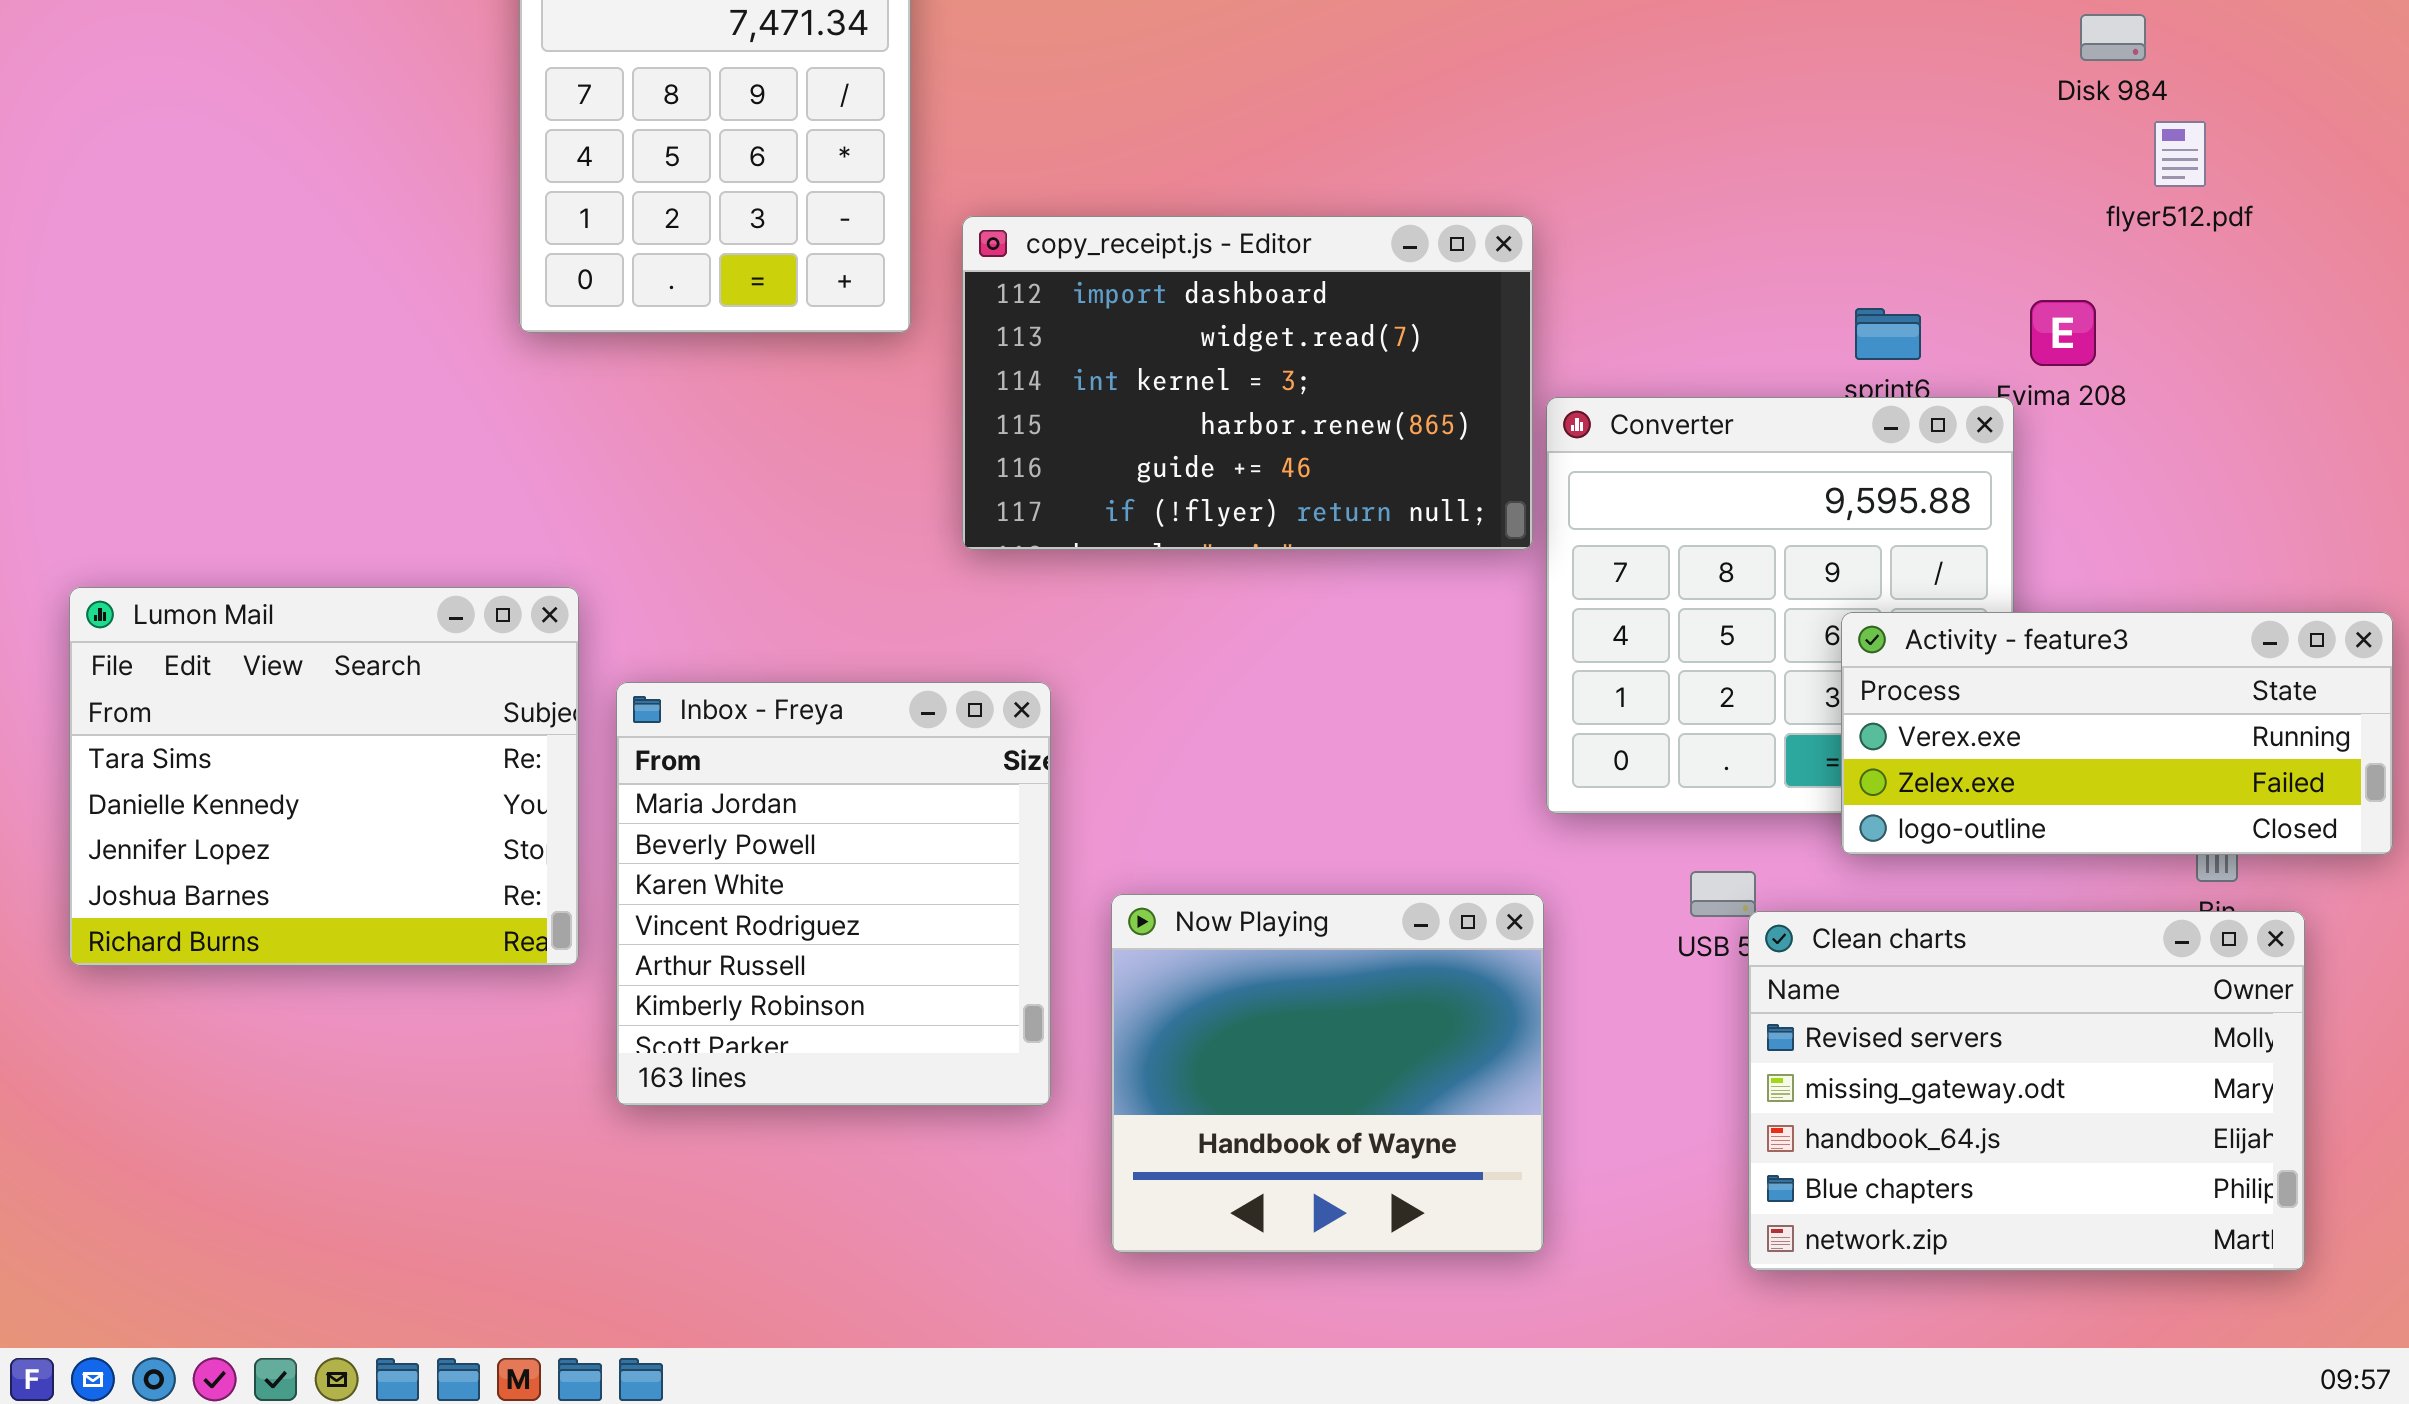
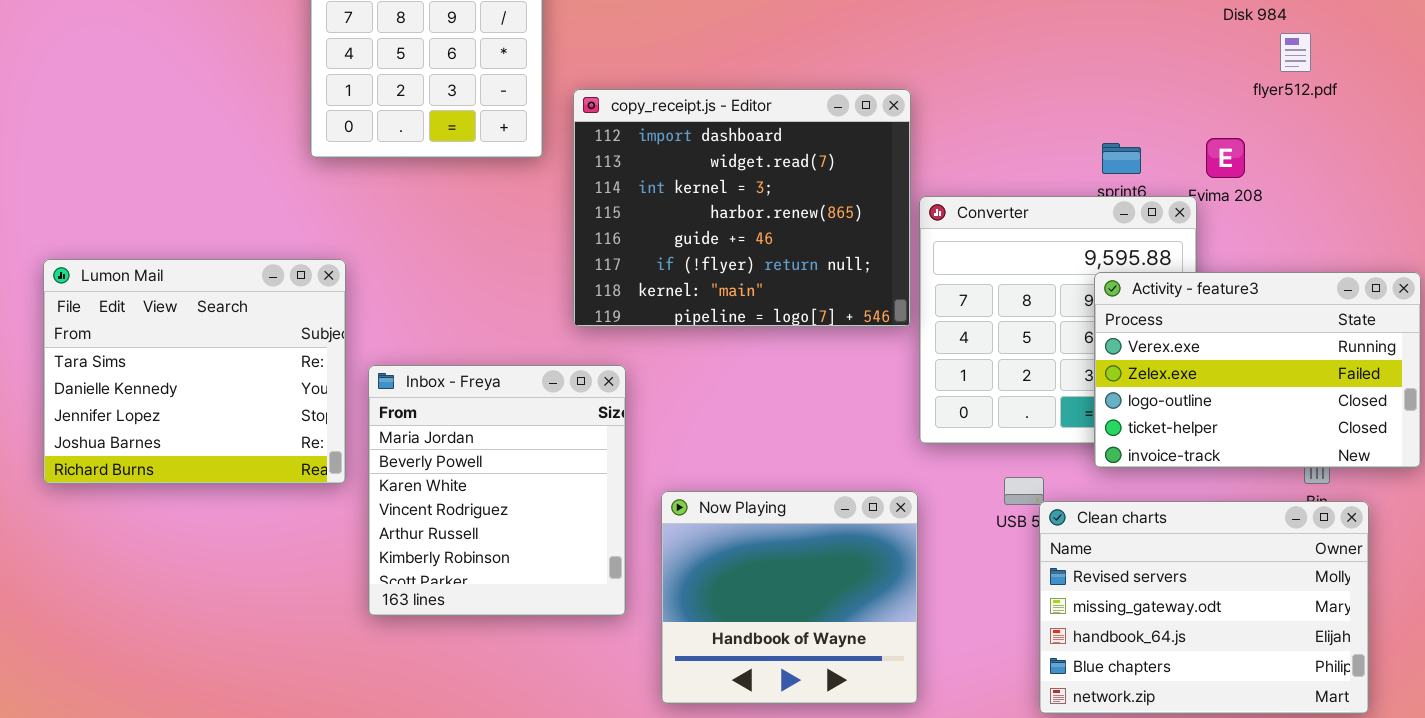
copy_receipt.js - Editor: [962,216,1533,550] -> [573,89,911,327], resized
Lumon Mail: [69,587,579,966] -> [43,259,346,484], moved
Activity - feature3: [1841,612,2393,855] -> [1094,272,1421,468], resized

